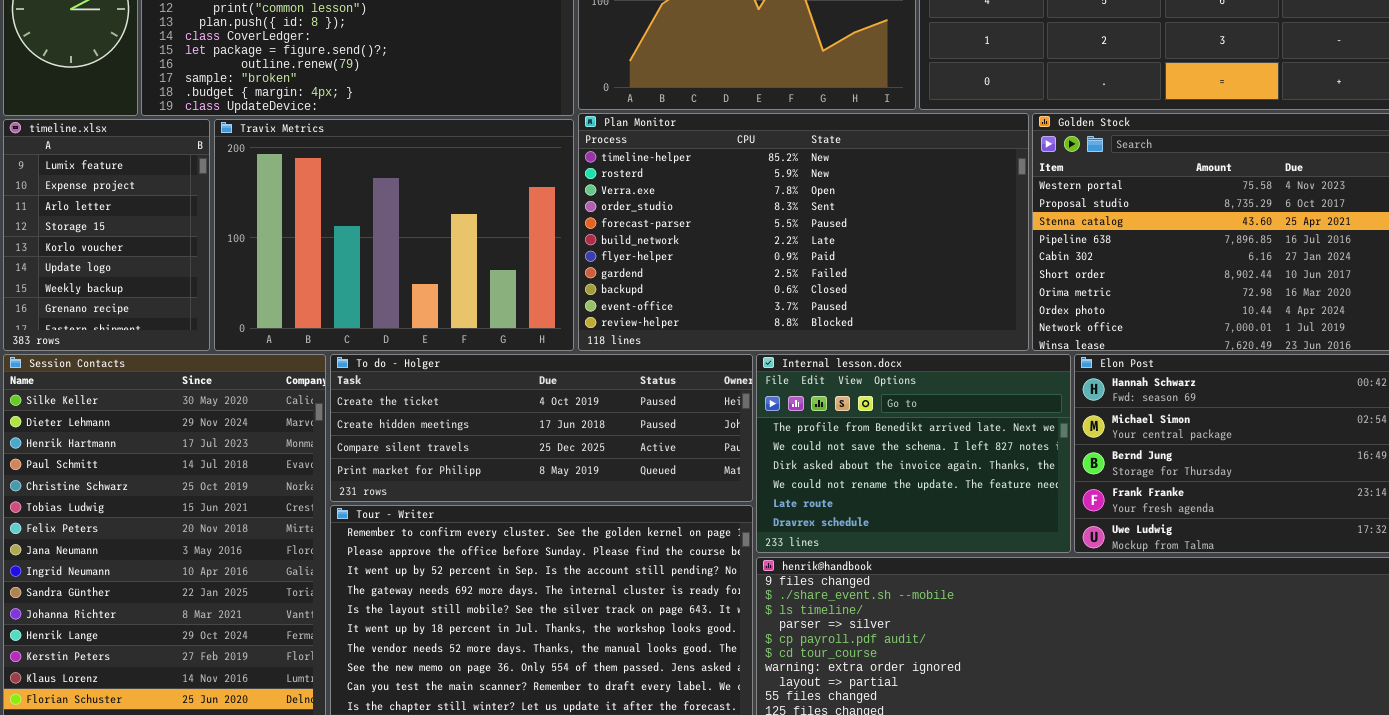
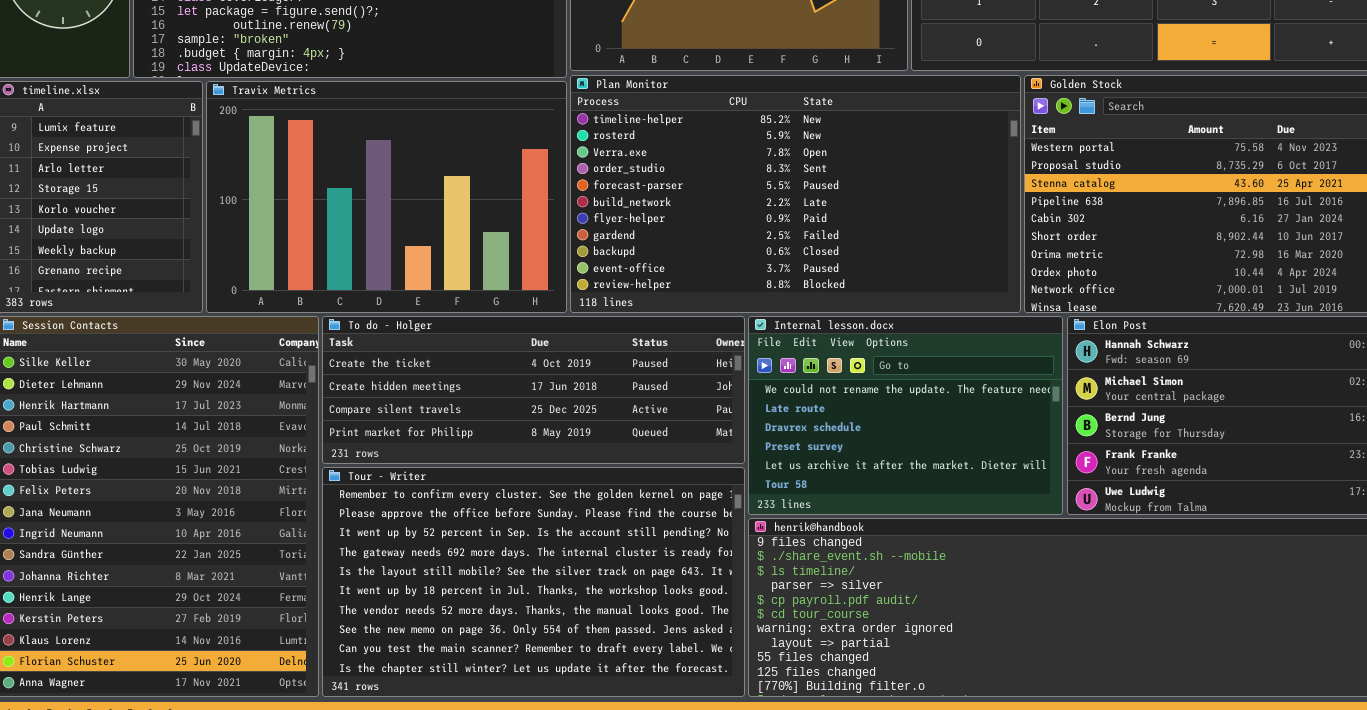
Internal lesson.docx: [756,354,1071,553] -> [748,316,1063,515], scrolled down 3 rows

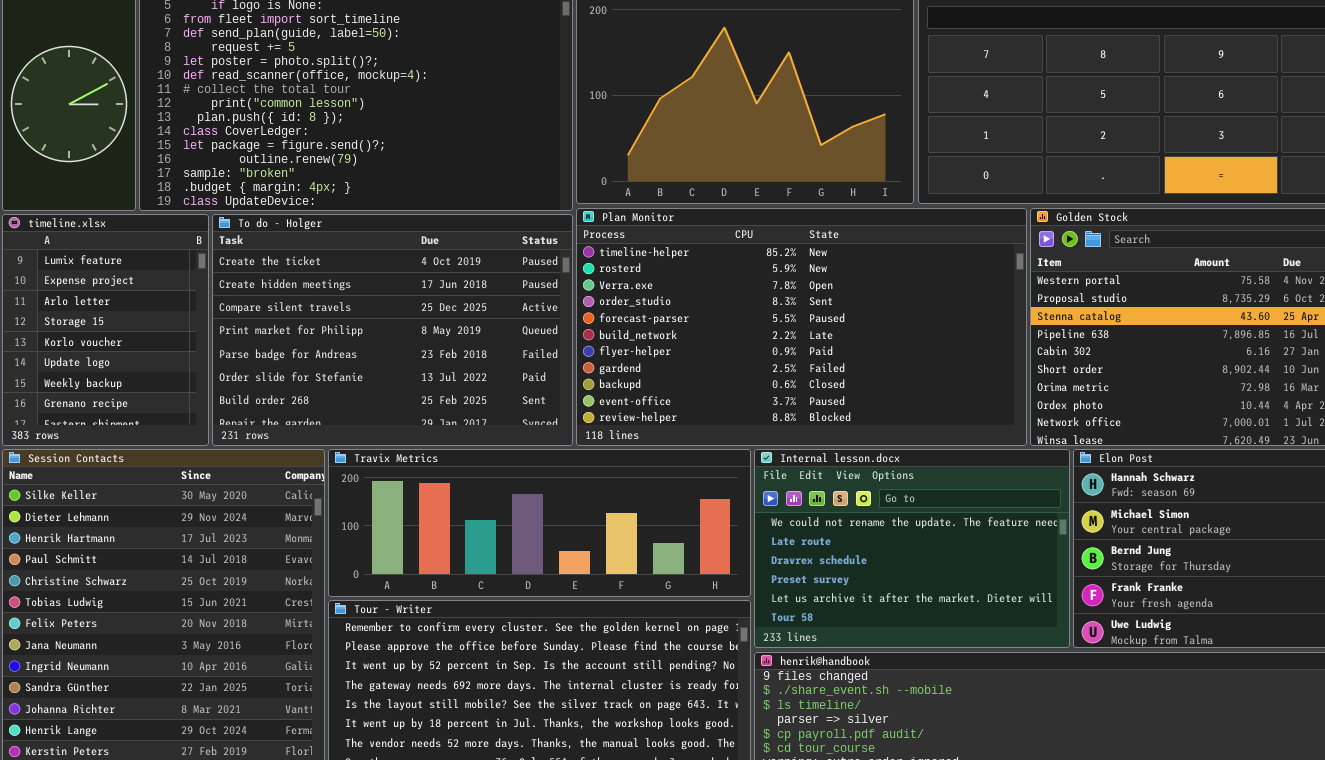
Travix Metrics: [206,81,567,313] -> [328,449,751,597], moved, resized
To do - Holger: [322,316,745,464] -> [212,214,573,446], moved, resized

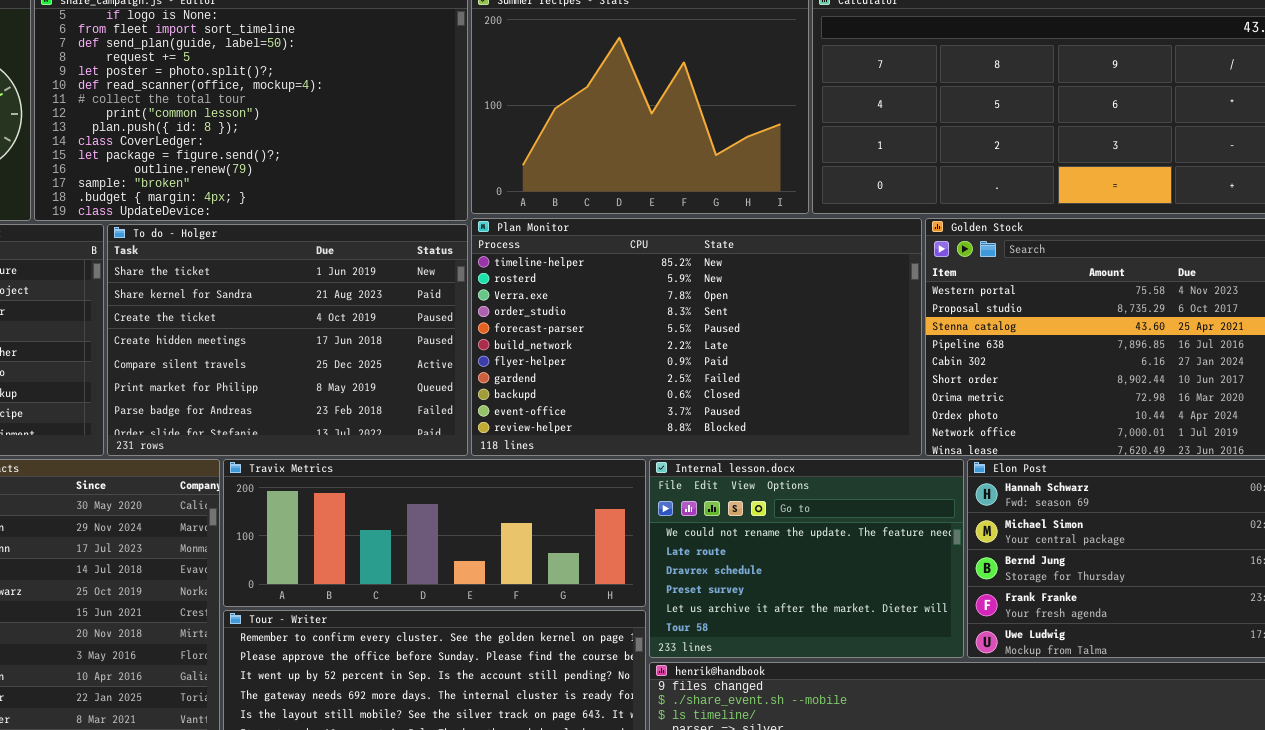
To do - Holger: [212,214,573,446] -> [107,224,468,456], scrolled up 2 rows

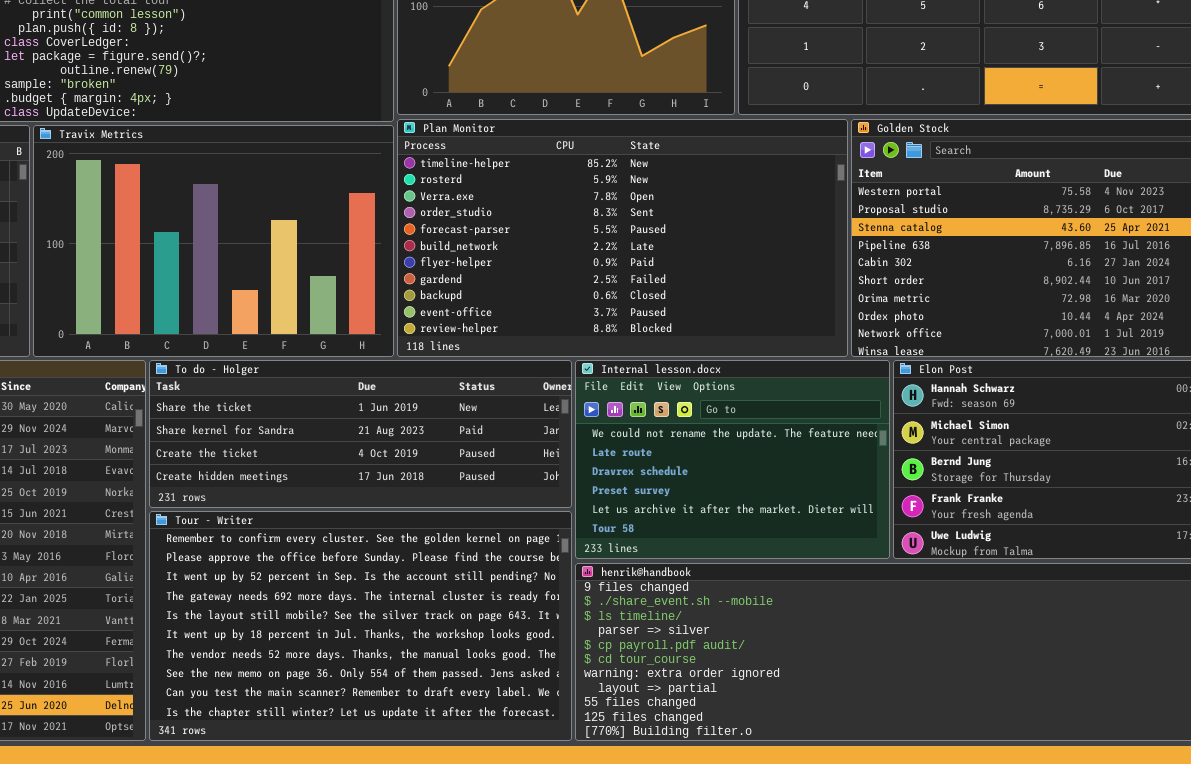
To do - Holger: [107,224,468,456] -> [149,360,572,508], moved, resized
Travix Metrics: [223,459,646,607] -> [33,125,394,357], moved, resized

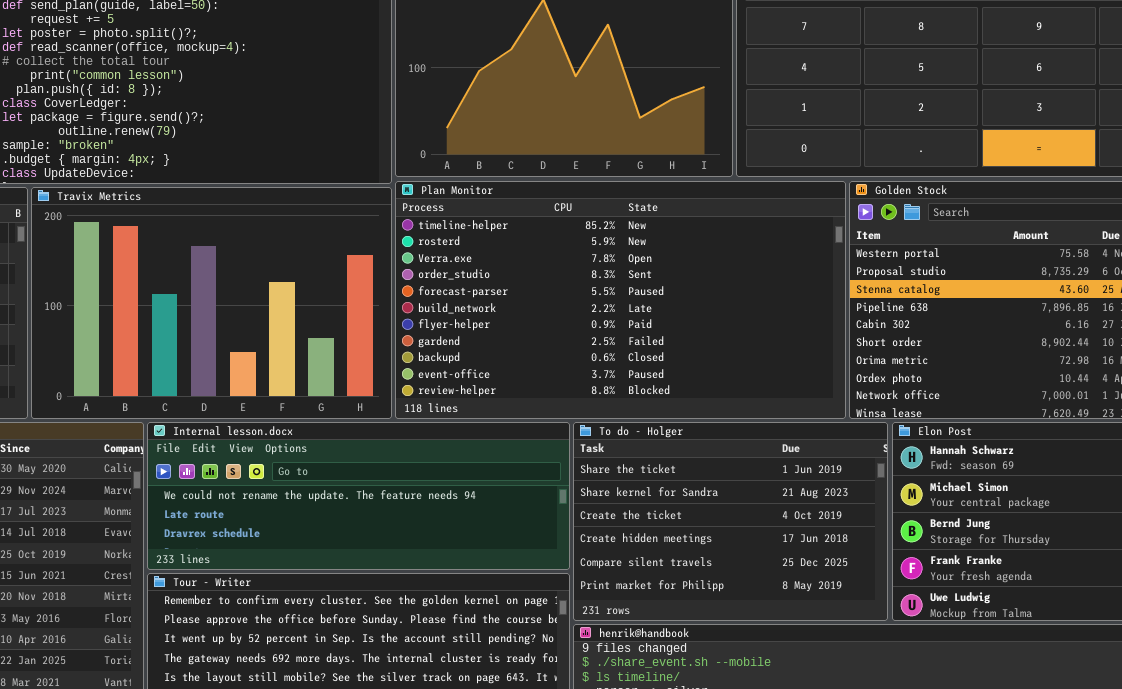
To do - Holger: [149,360,572,508] -> [573,422,888,621], moved, resized
Internal lesson.docx: [575,360,890,559] -> [147,422,570,570], moved, resized

